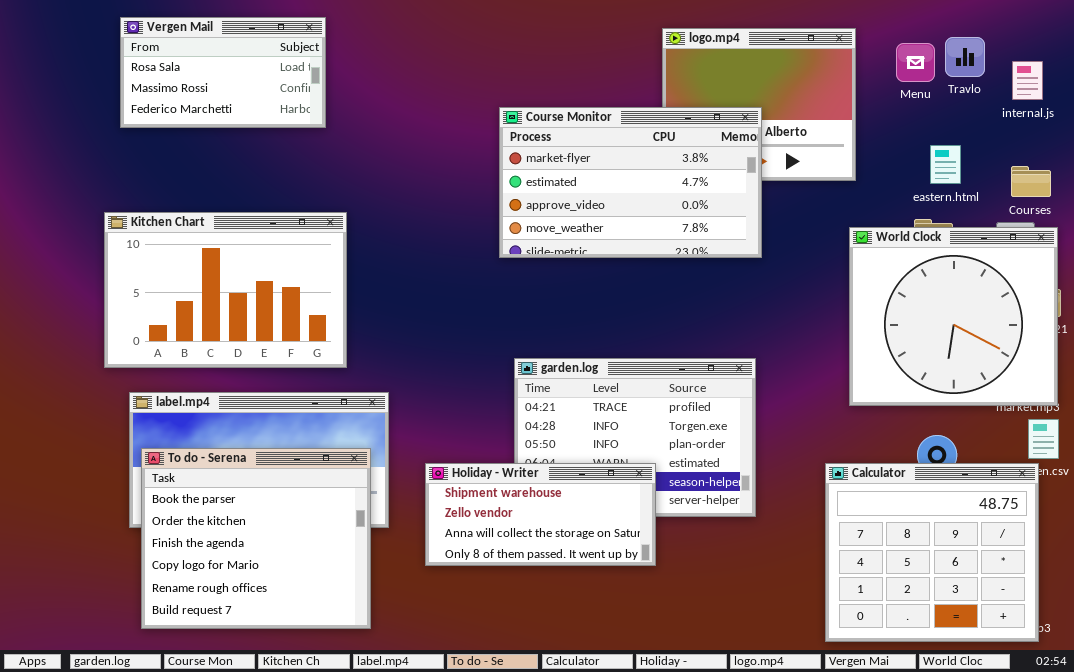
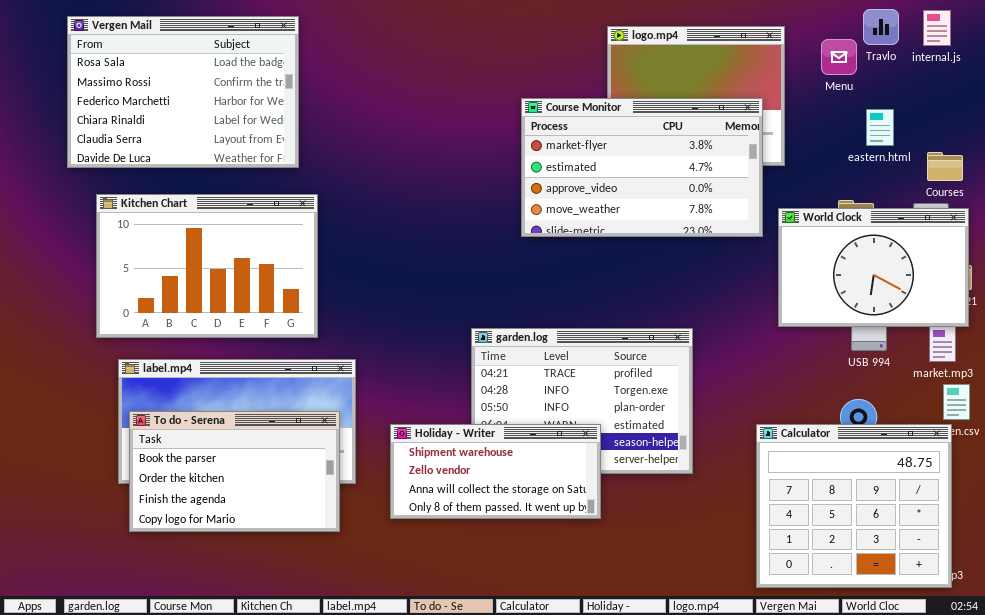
Vergen Mail: [120,17,326,128] -> [67,16,299,168], resized
Travlo: [945,37,985,77] -> [863,9,899,45], moved
internal.js: [1012,61,1043,100] -> [923,10,951,46], moved
Course Monitor: [499,107,762,258] -> [521,98,763,237], moved
eastern.html: [930,145,961,184] -> [866,109,894,146], moved
World Clock: [849,227,1058,406] -> [778,208,969,327], resized
To do - Serena: [141,448,371,629] -> [129,411,340,532], resized

